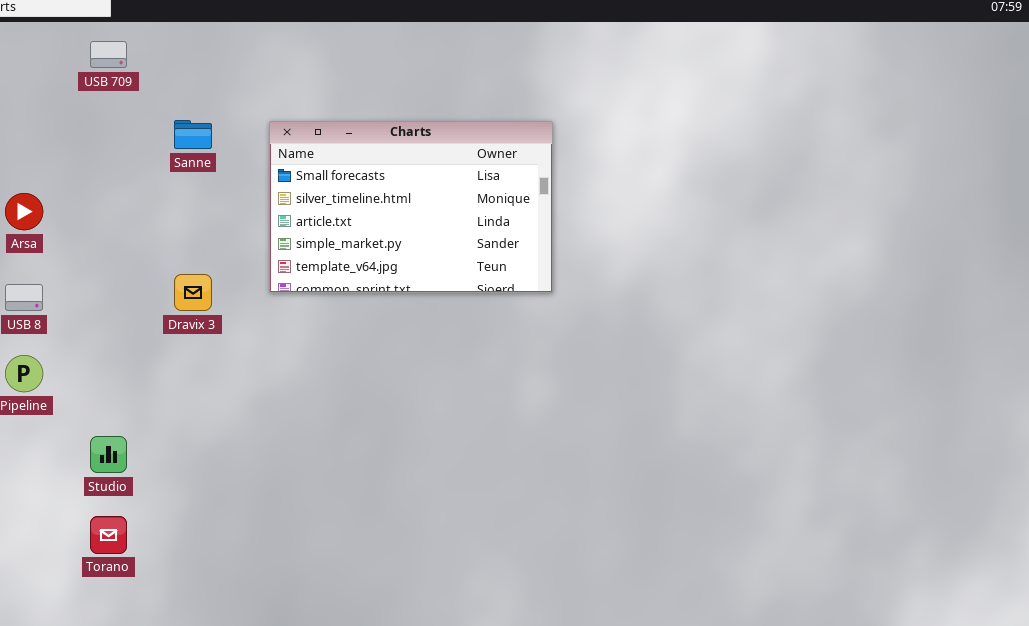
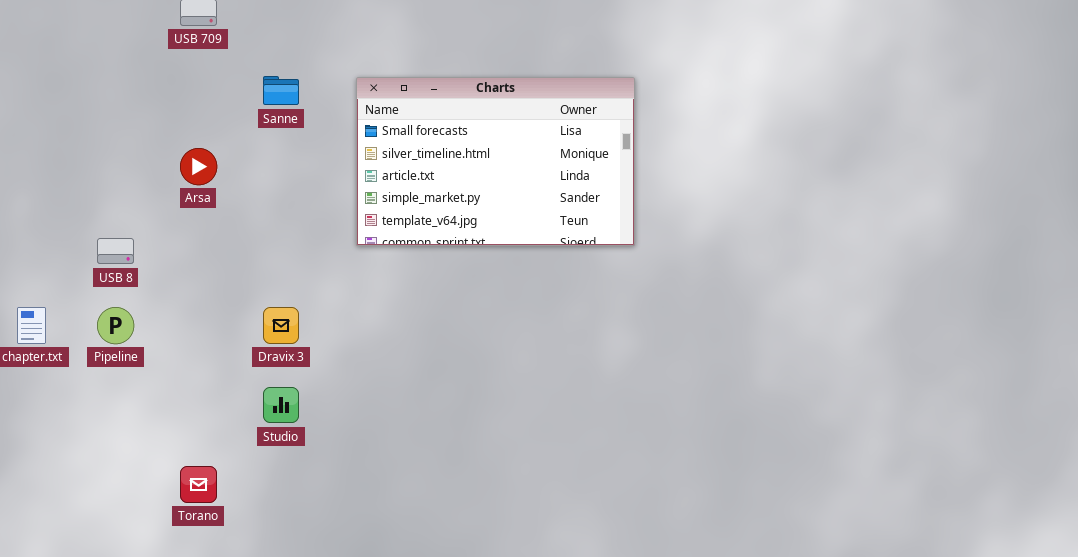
Arsa: [5,193,43,230] -> [180,148,217,185], moved
Dravix 3: [174,274,212,311] -> [263,307,299,344], moved
Studio: [90,436,127,473] -> [263,387,299,423], moved

